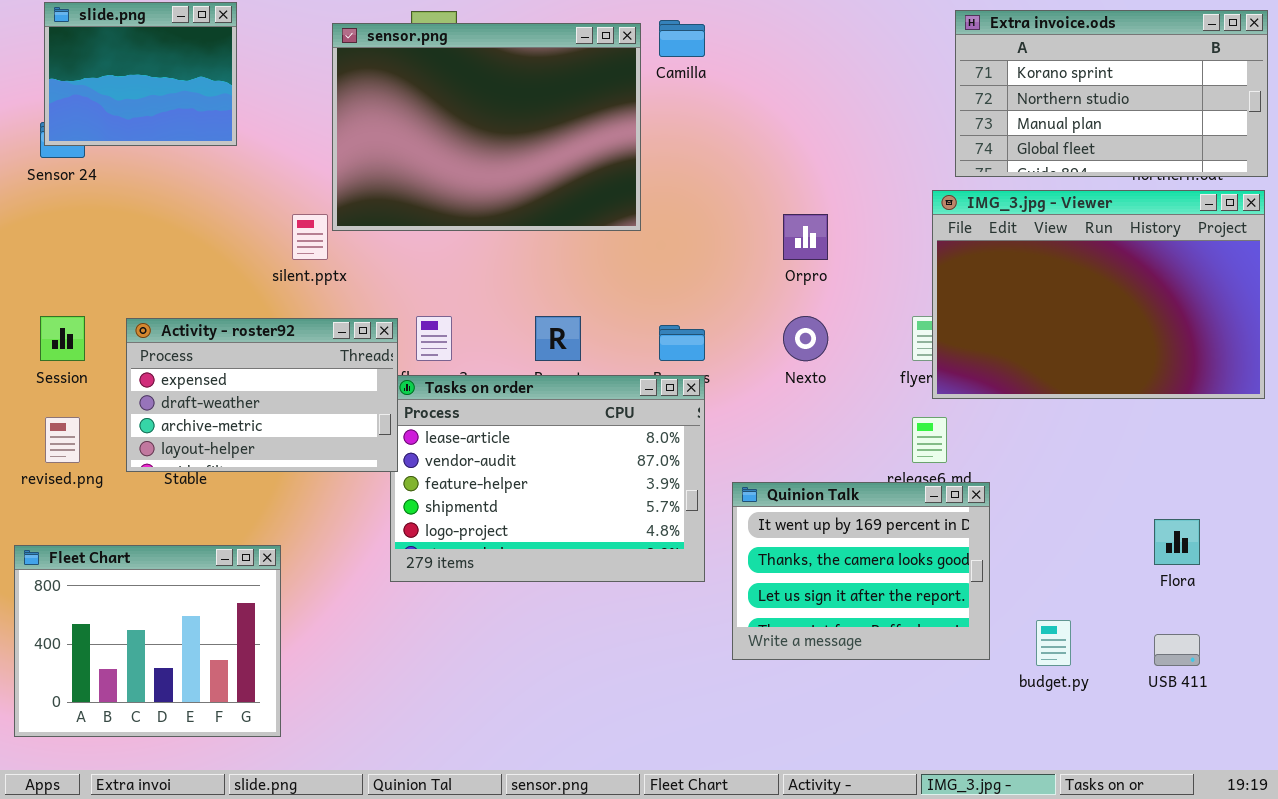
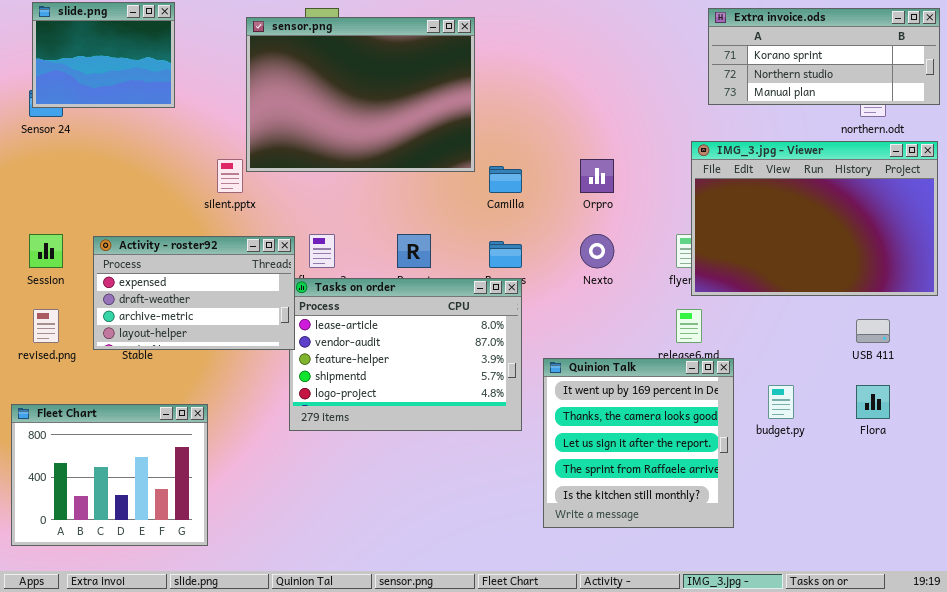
Extra invoice.ods: [955,10,1268,177] -> [708,8,940,105], resized
Camilla: [659,20,705,57] -> [489,166,522,193], moved
Quinion Talk: [732,482,990,660] -> [543,358,734,528], resized
budget.py: [1036,620,1071,666] -> [768,385,794,419], moved
USB 411: [1154,634,1200,666] -> [856,319,890,343], moved

